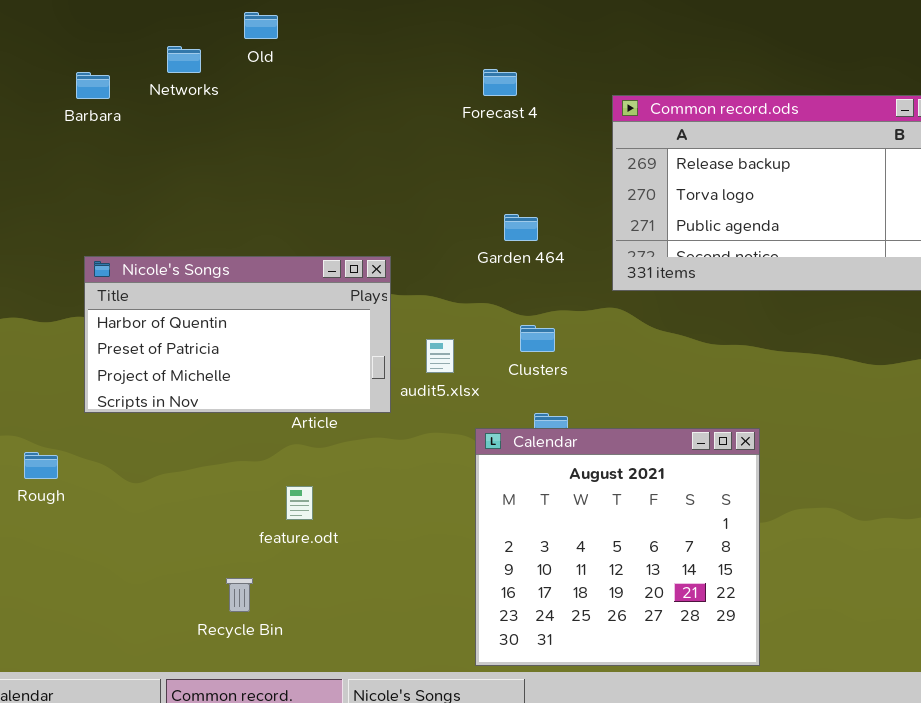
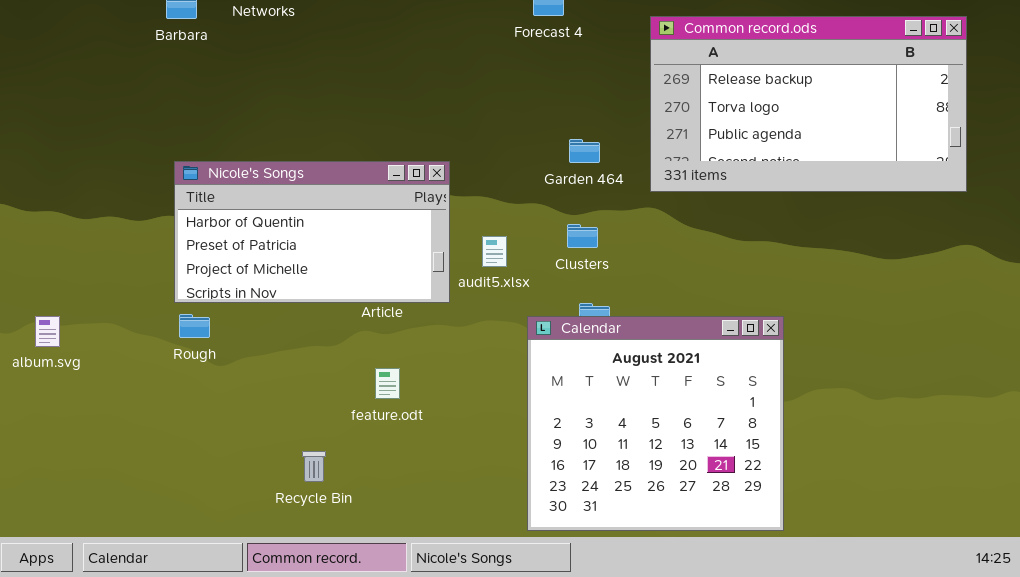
Garden 464: [504,214,538,241] -> [569,139,600,163], moved
Rough: [24,452,58,479] -> [179,314,210,338], moved
feature.odt: [286,486,313,520] -> [375,368,400,399], moved

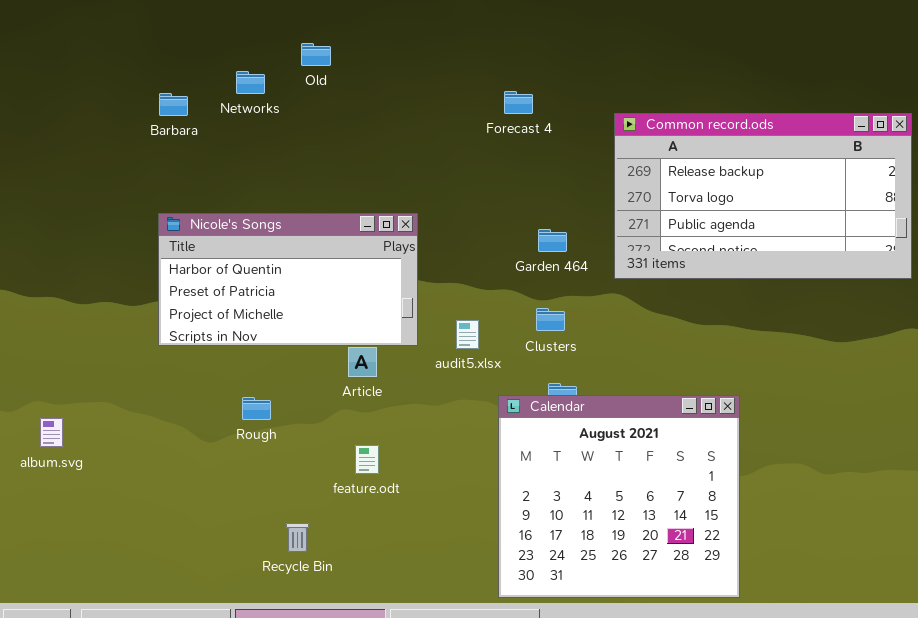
Nicole's Songs: [174,161,450,303] -> [158,213,418,346], moved
Rough: [179,314,210,338] -> [242,397,271,420], moved
album.svg: [35,316,60,347] -> [40,418,63,447], moved

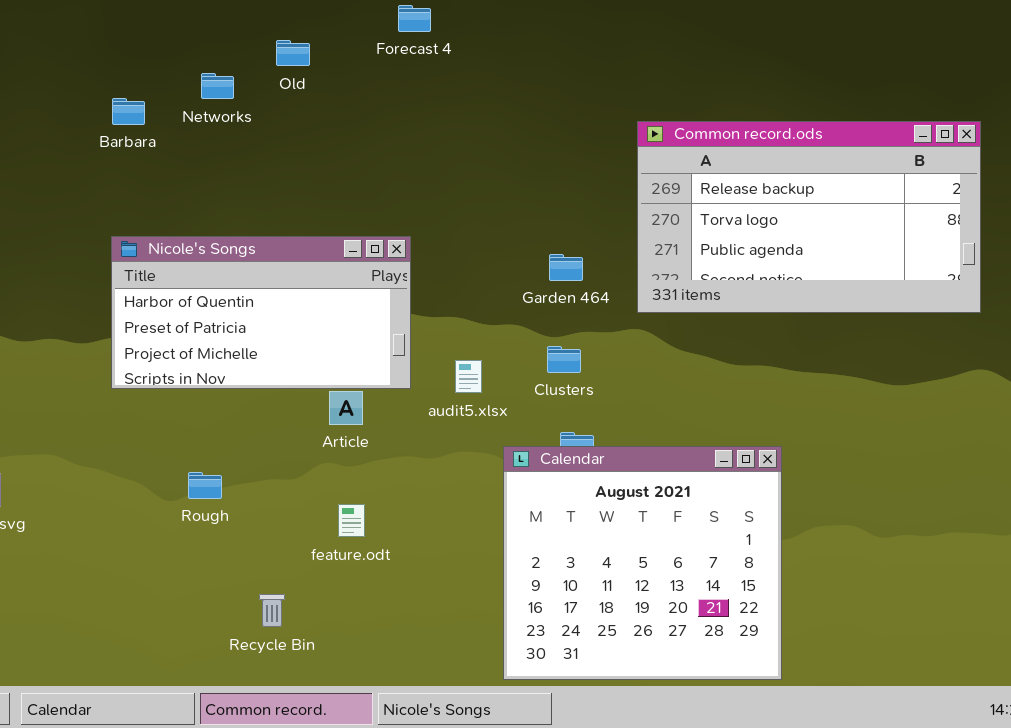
Forecast 4: [504,91,533,114] -> [398,5,431,32], moved
Rough: [242,397,271,420] -> [188,472,222,499], moved

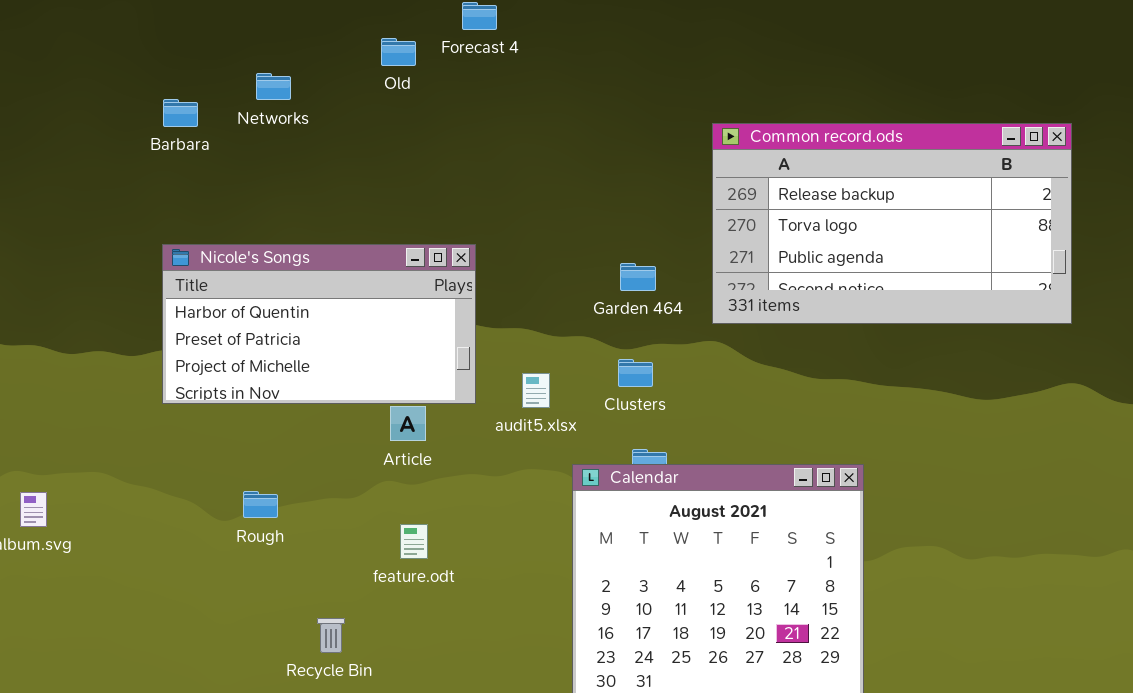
Old: [276,40,310,66] -> [381,38,416,66], moved

